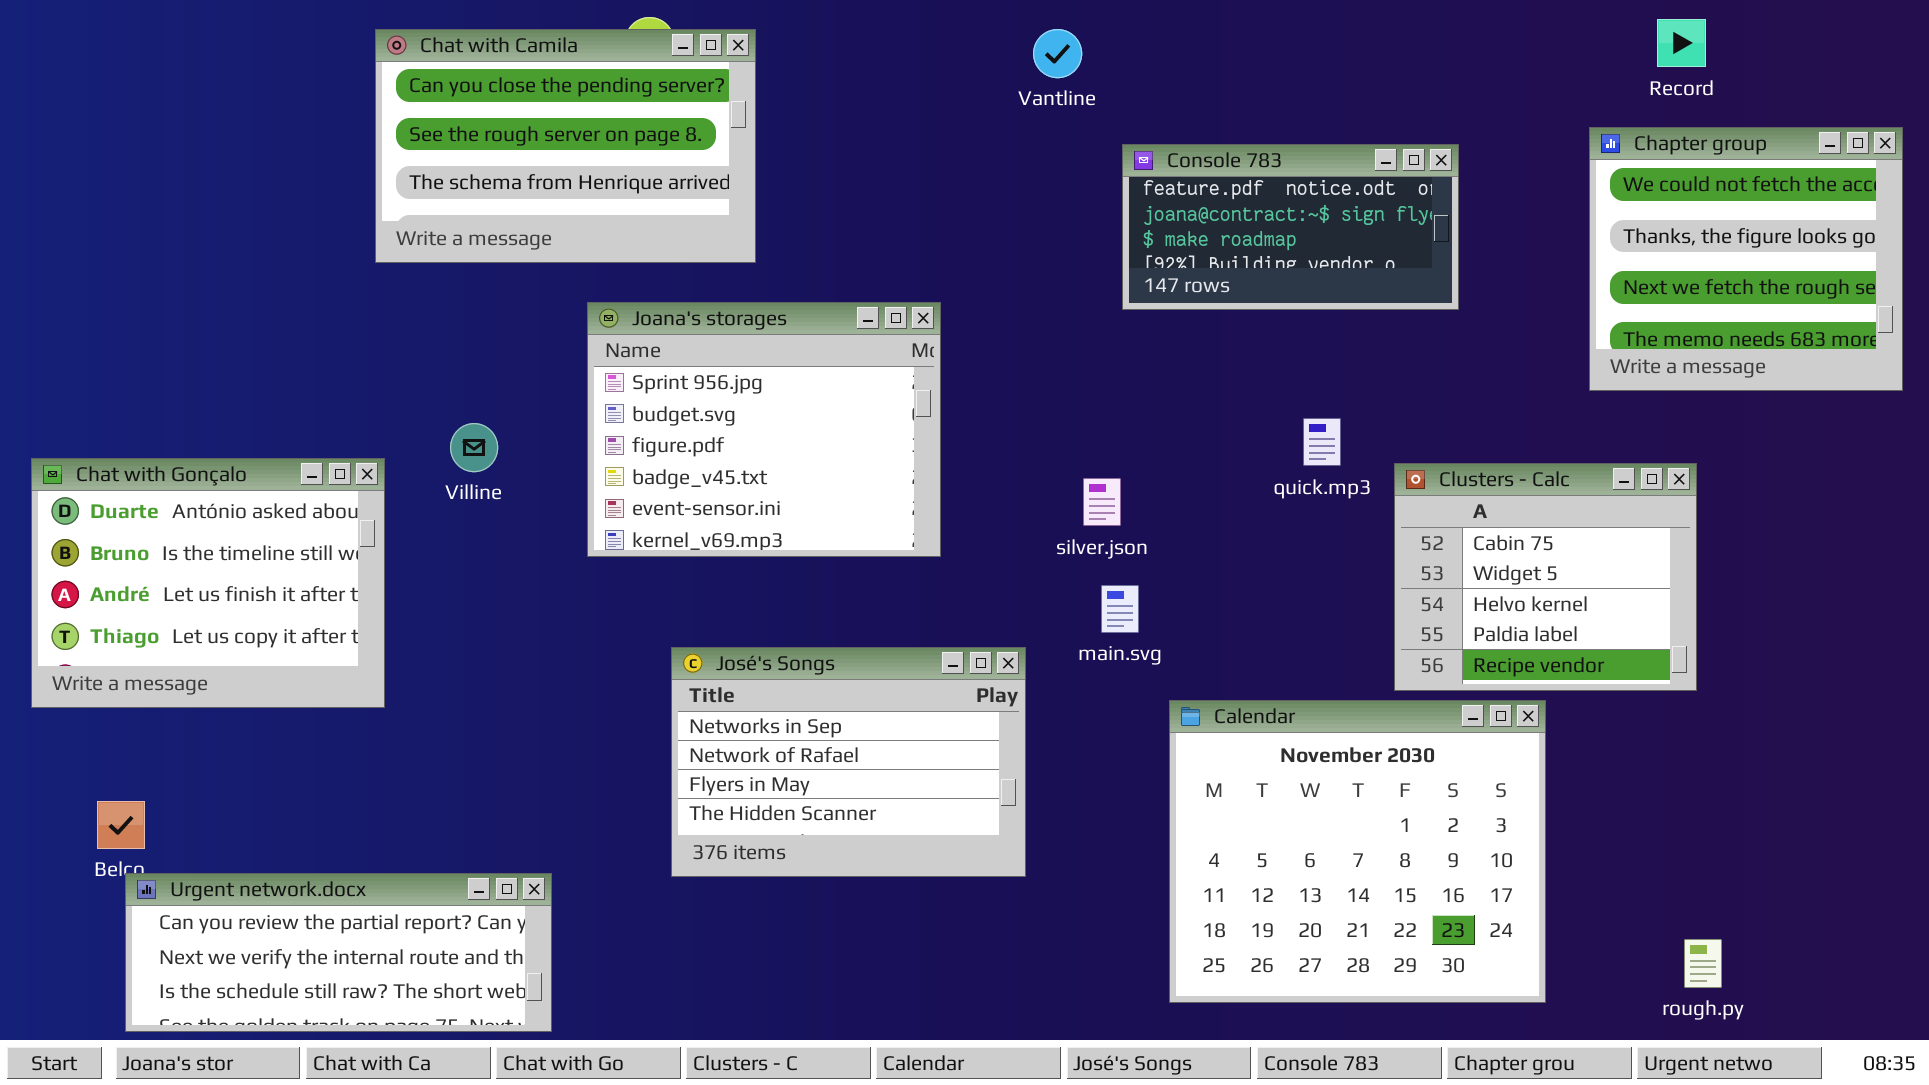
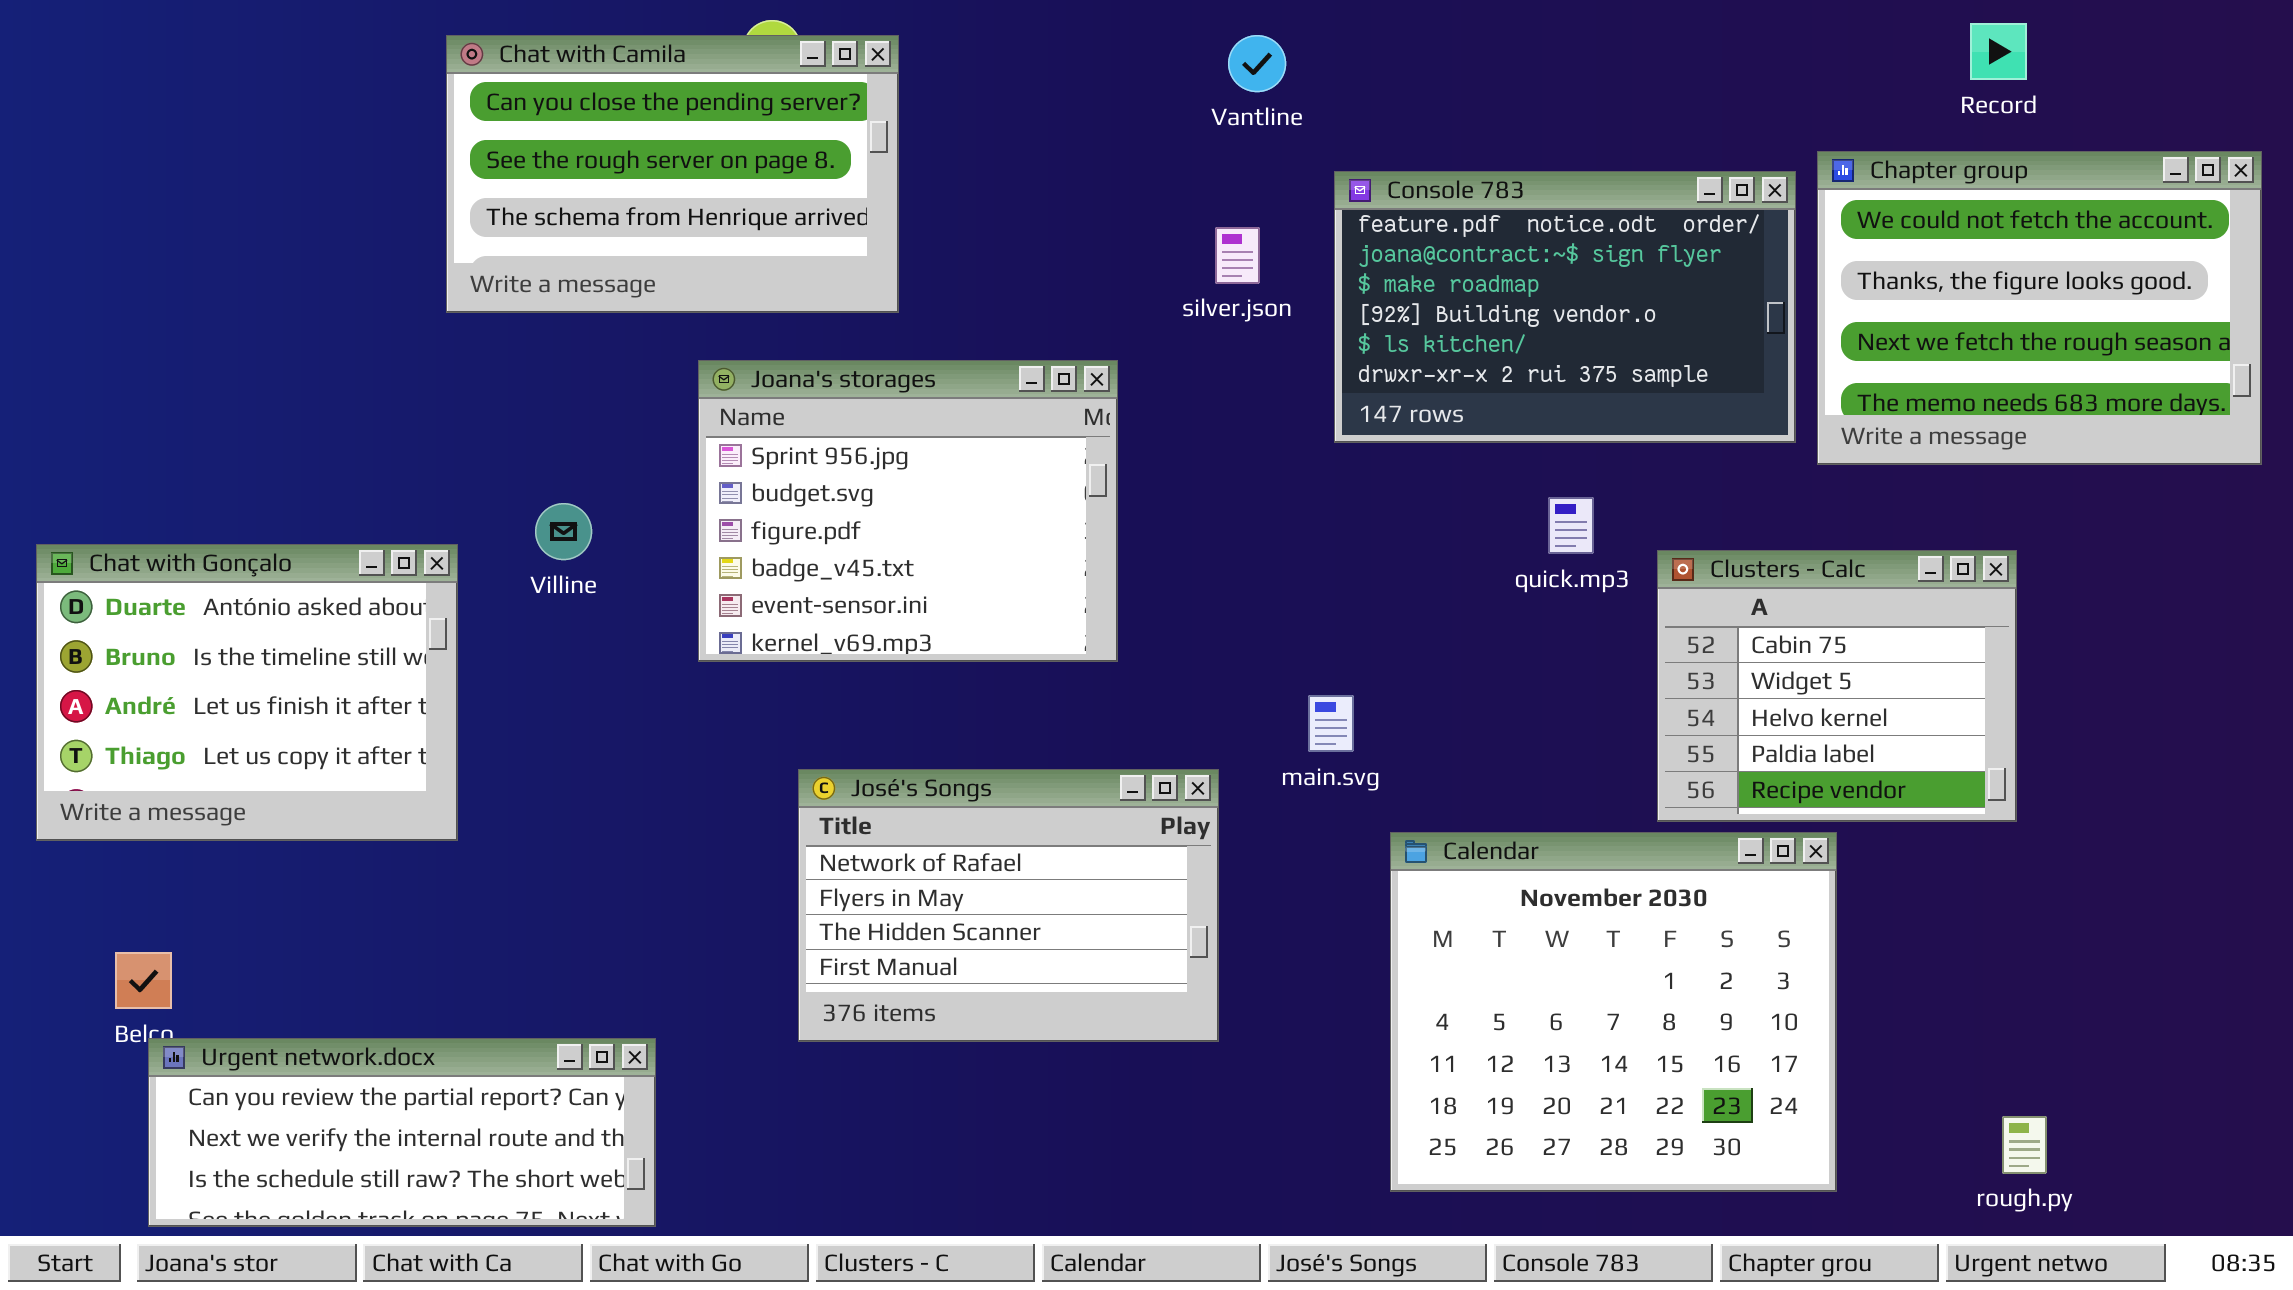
Chapter group: [1589,127,1903,391] -> [1817,151,2262,465], resized
Console 783: [1122,144,1459,310] -> [1334,171,1796,443], resized
silver.json: [1083,478,1121,526] -> [1215,227,1260,284], moved
José's Songs: [671,647,1026,877] -> [798,769,1219,1042], scrolled down 1 row

